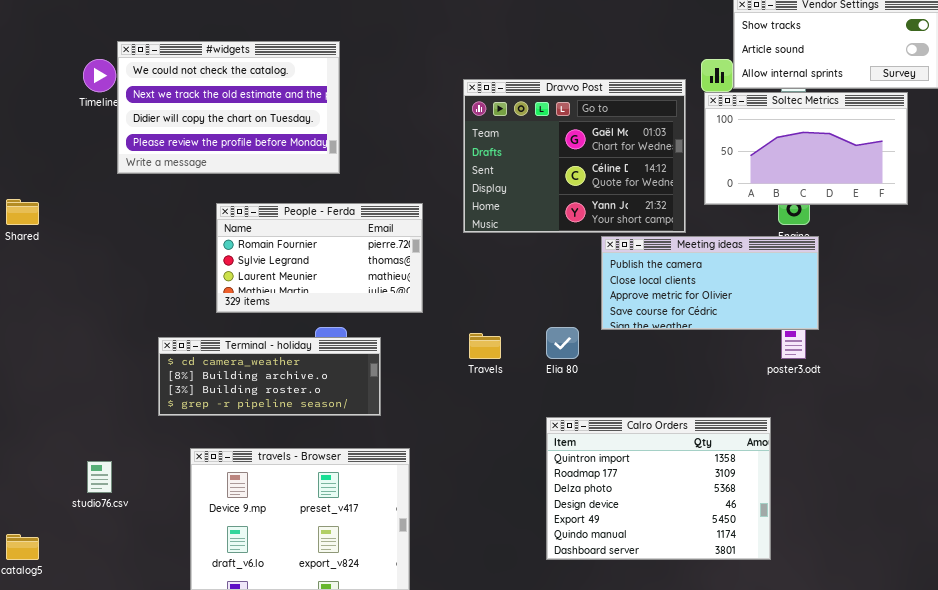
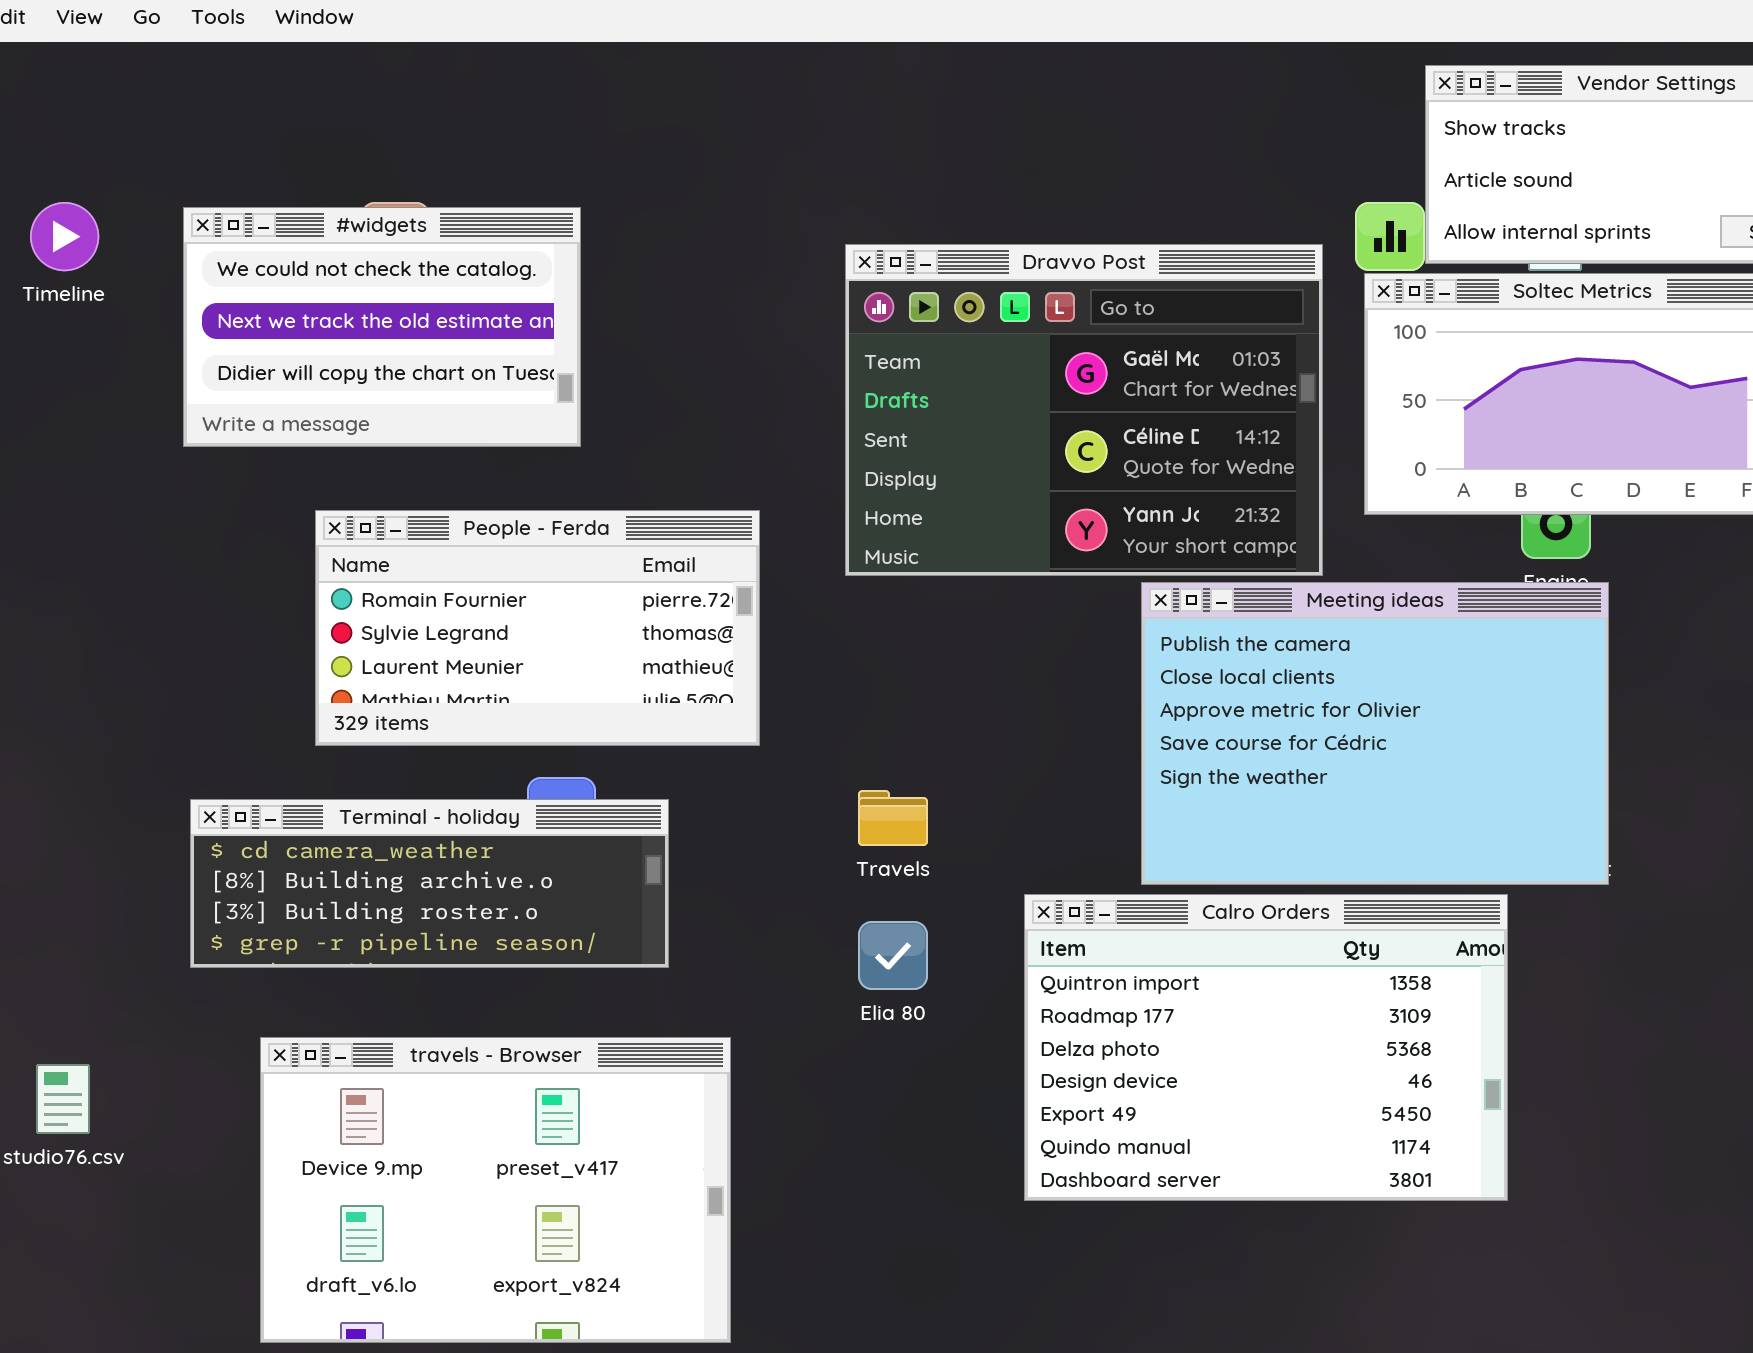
#widgets: [117,41,340,174] -> [183,207,581,447], resized
Meeting ideas: [601,236,819,330] -> [1141,582,1609,885], resized
Elia 80: [546,327,579,359] -> [858,921,928,990], moved
Calro Orders: [546,417,771,560] -> [1024,894,1508,1201], moved

